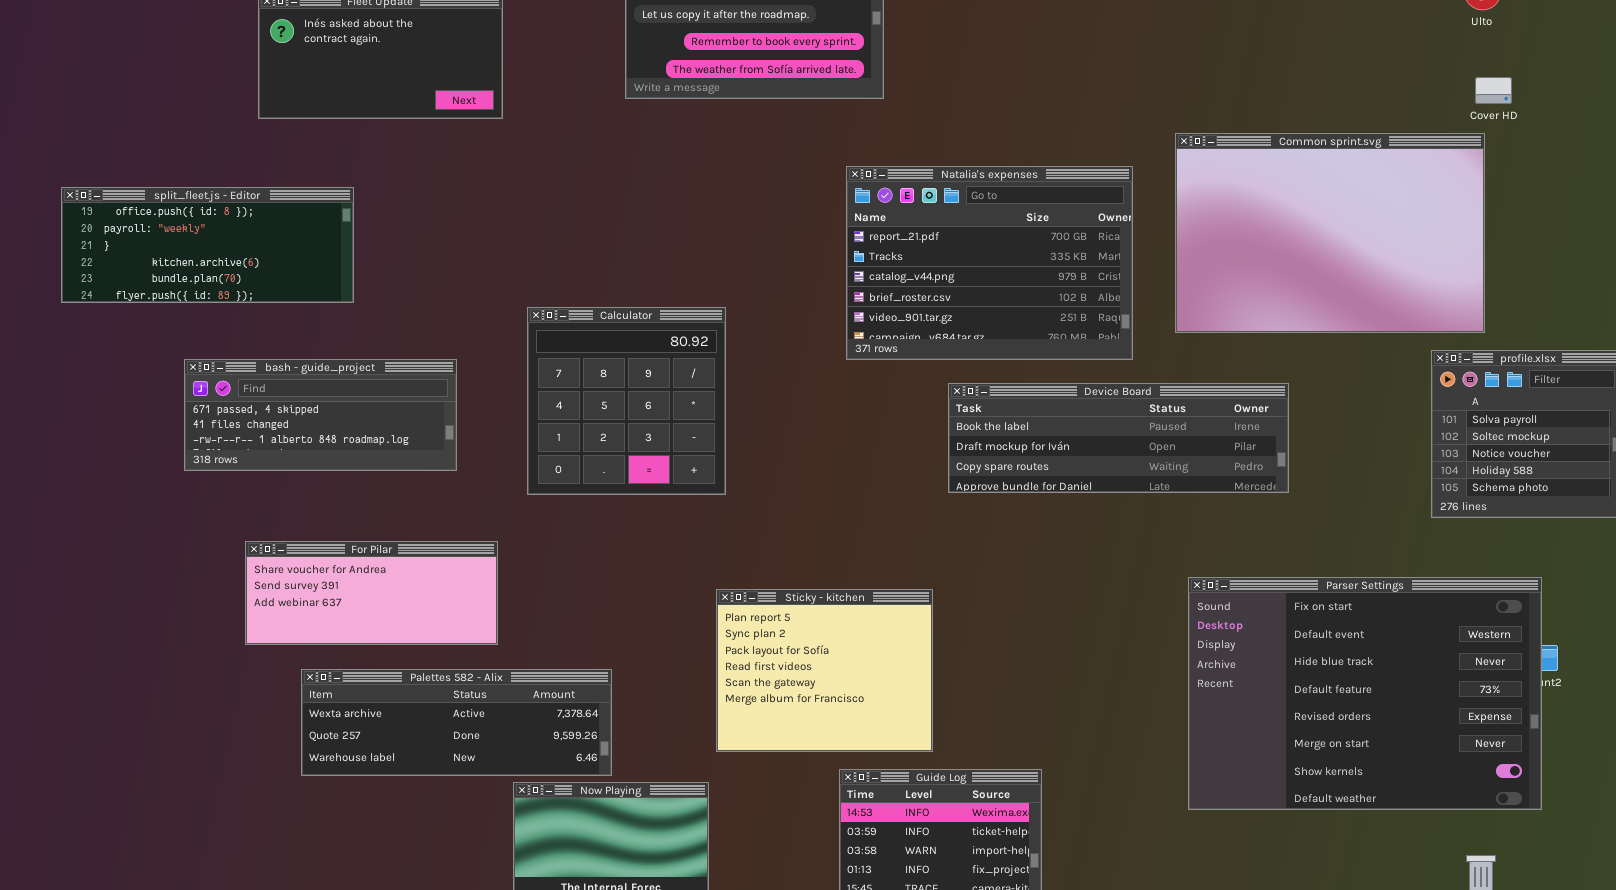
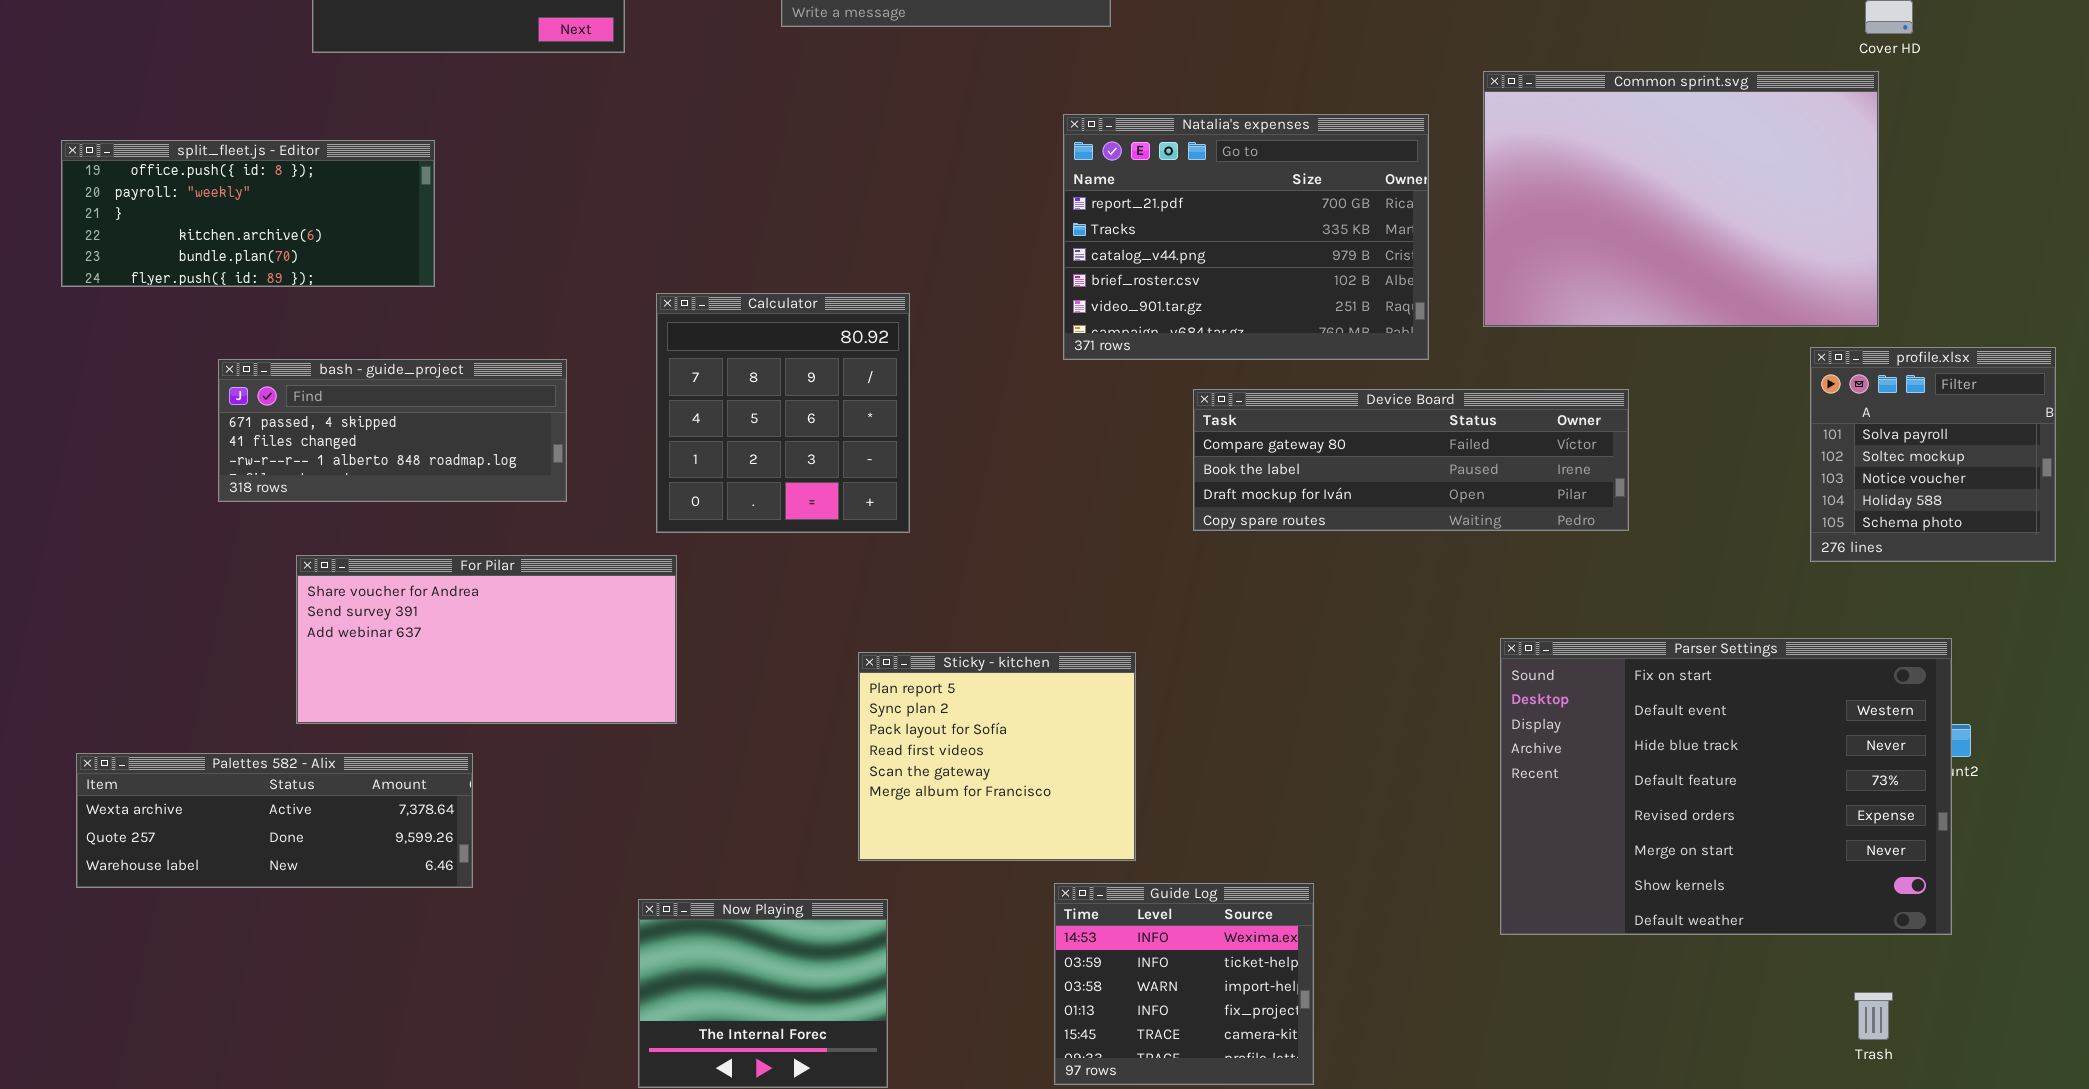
Device Board: [948,383,1289,493] -> [1193,389,1629,531], scrolled up 1 row
For Pilar: [245,541,498,645] -> [296,555,677,724], resized
Sticky - kitchen: [716,589,933,752] -> [858,652,1136,861], moved
Palettes 582 - Alix: [301,669,612,776] -> [76,753,473,888], moved

